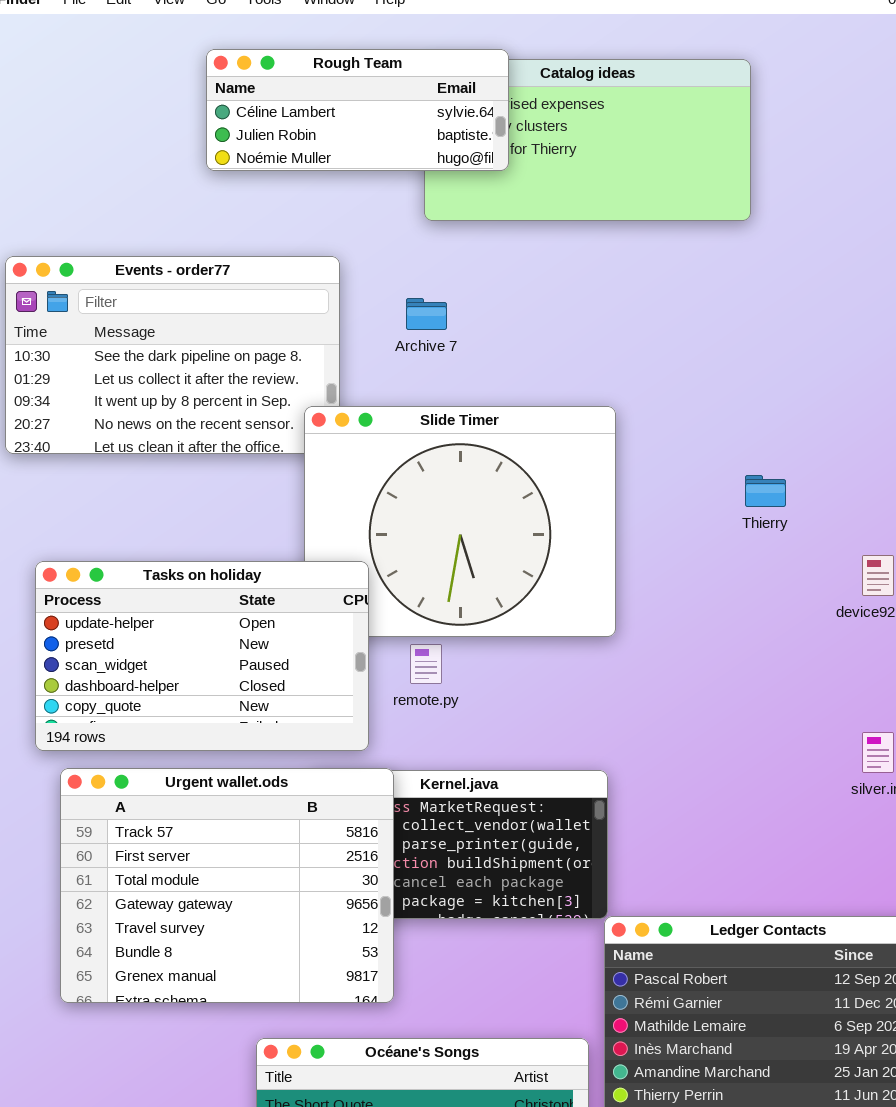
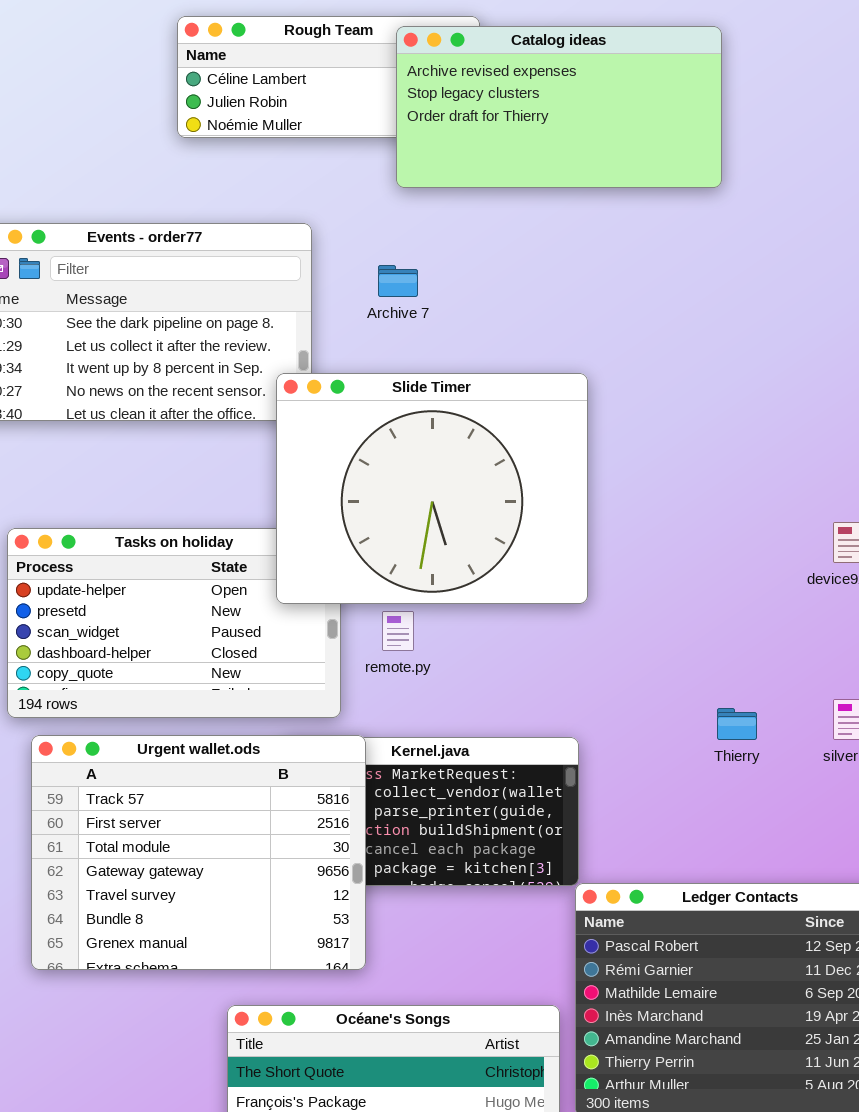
Catalog ideas: [424,59,751,221] -> [396,26,722,188], raised
Slide Timer: [304,406,616,637] -> [276,373,588,604], raised
Thierry: [745,475,786,507] -> [717,708,757,740], moved

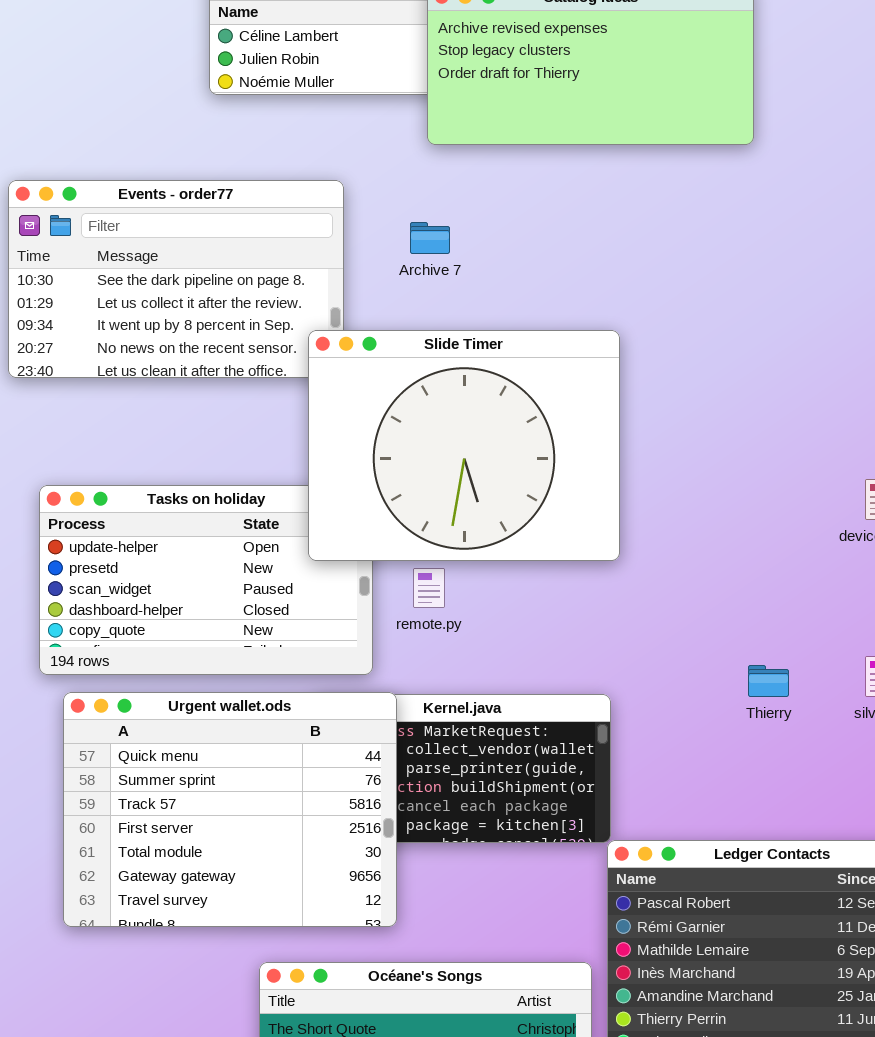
Urgent wallet.ods: [31,735,366,970] -> [63,692,397,927], scrolled up 2 rows

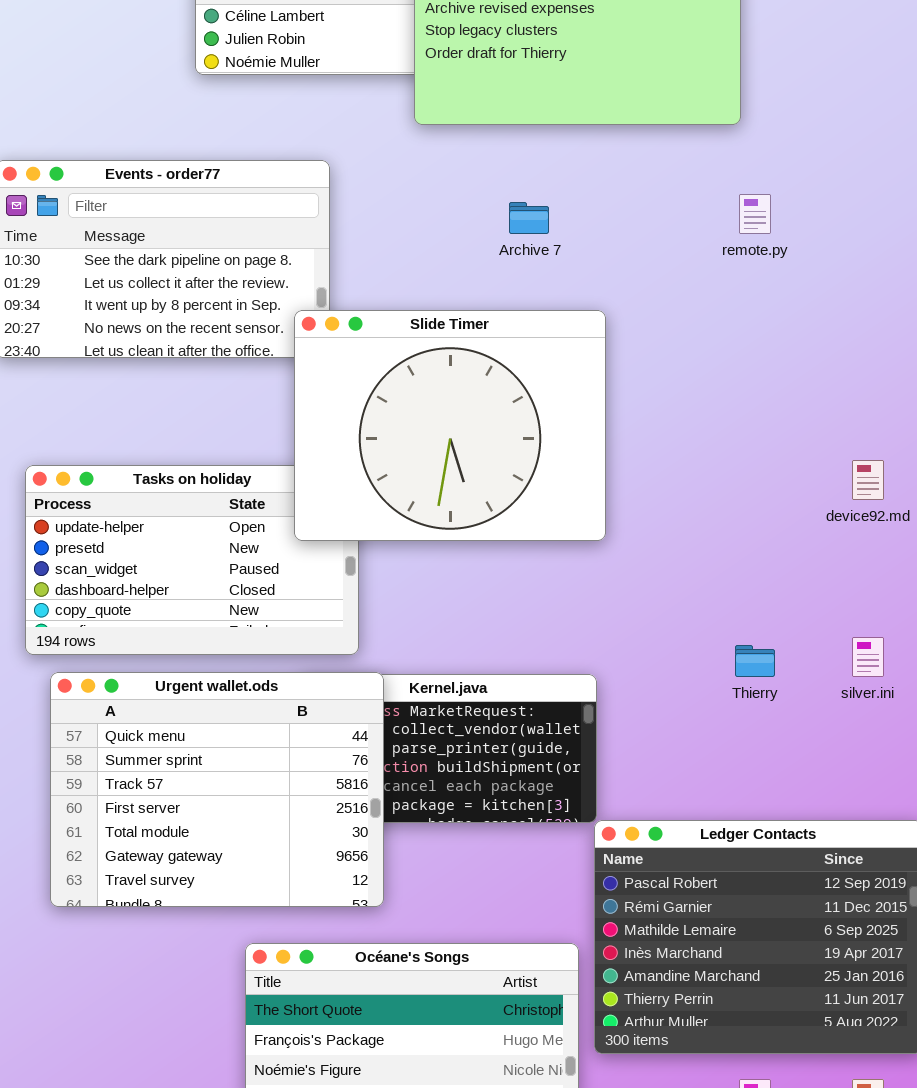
Archive 7: [410,222,450,254] -> [509,202,549,234], moved
remote.py: [413,568,445,608] -> [739,194,771,234], moved

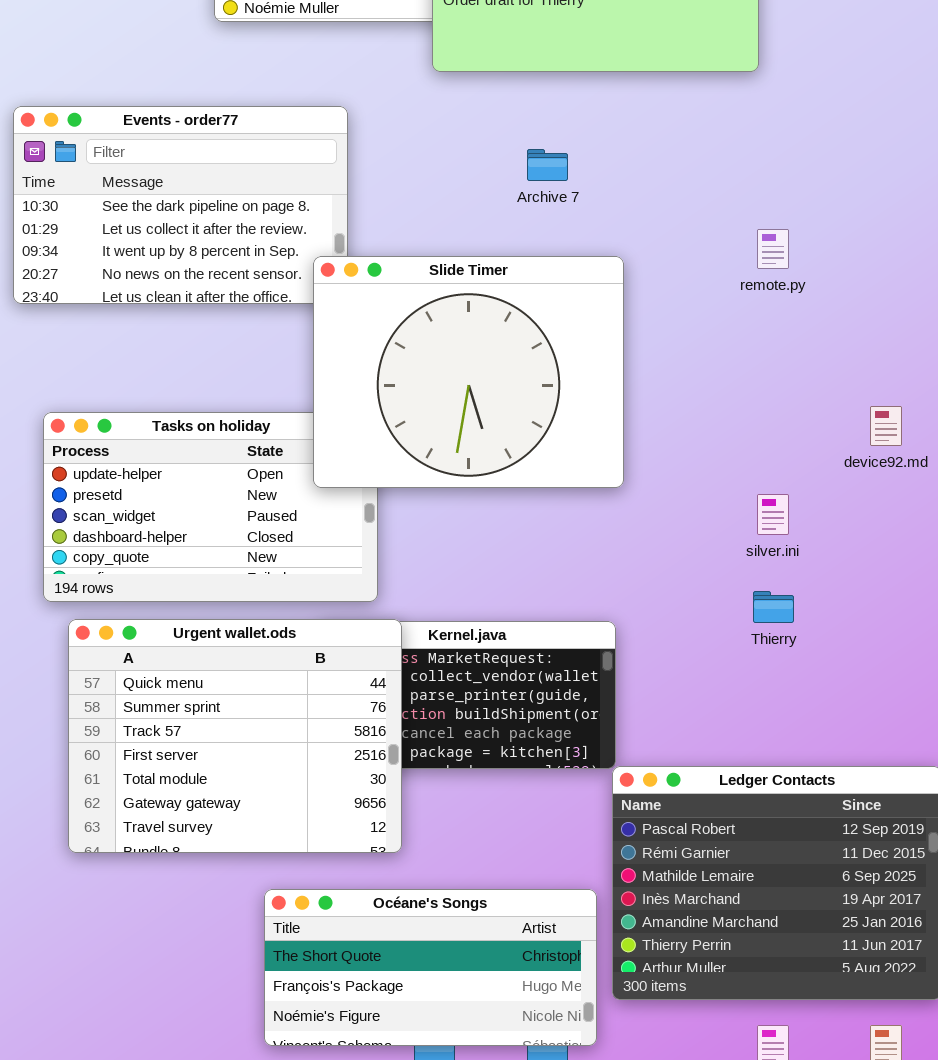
remote.py: [739,194,771,234] -> [757,229,789,269], moved
silver.ini: [852,637,884,677] -> [757,494,789,535], moved

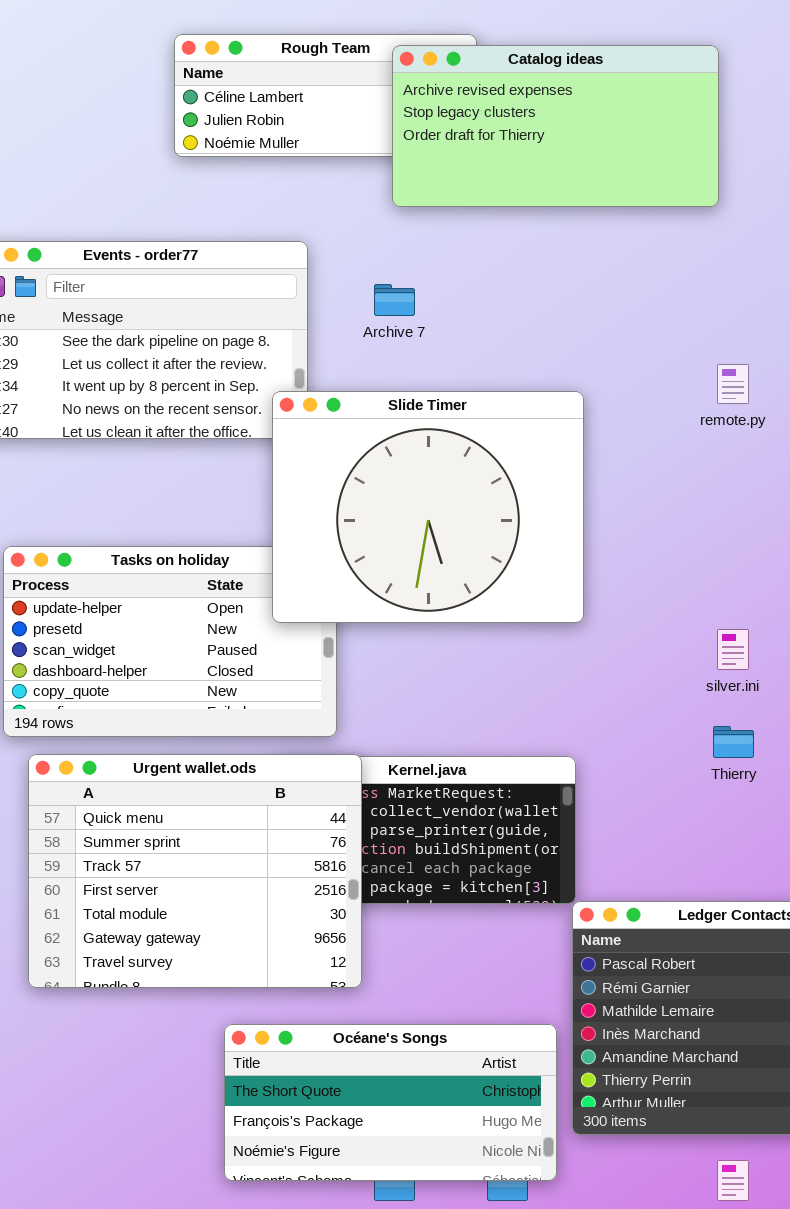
Archive 7: [527,149,568,181] -> [374,284,415,316], moved

